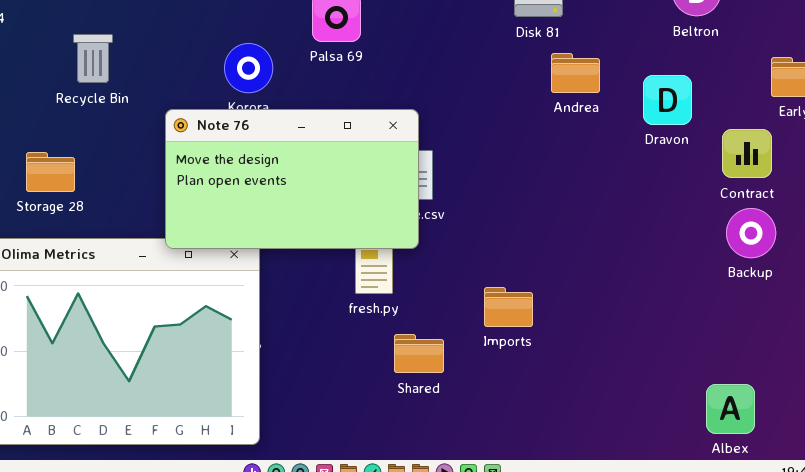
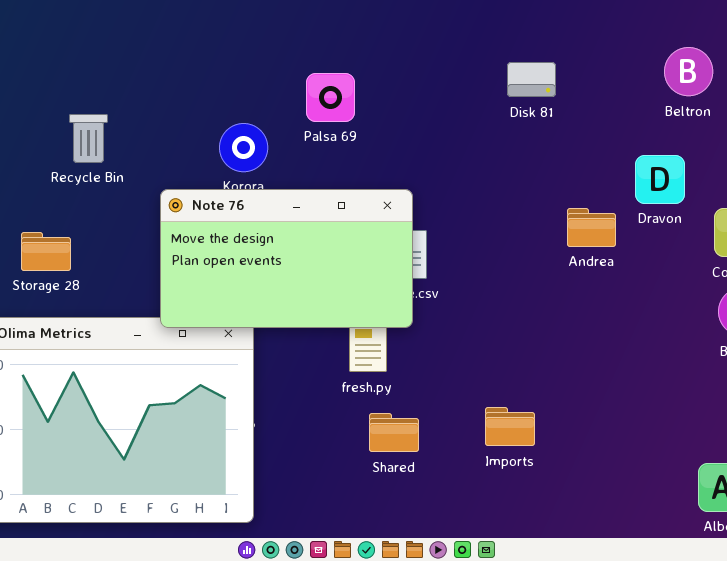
Andrea: [551,53,600,93] -> [567,208,616,247], moved
Imports: [484,287,533,327] -> [485,407,535,446], moved
Shared: [394,334,444,373] -> [369,413,419,452], moved

